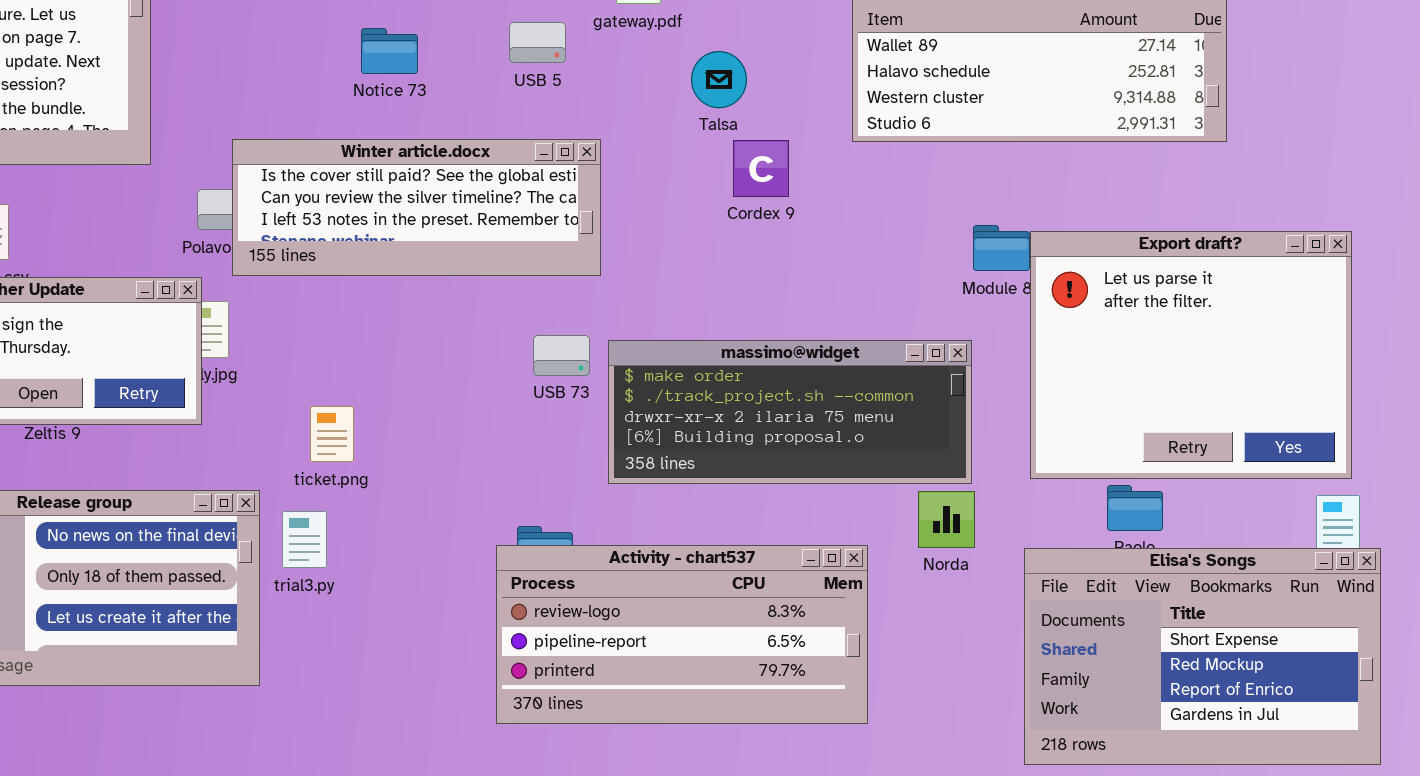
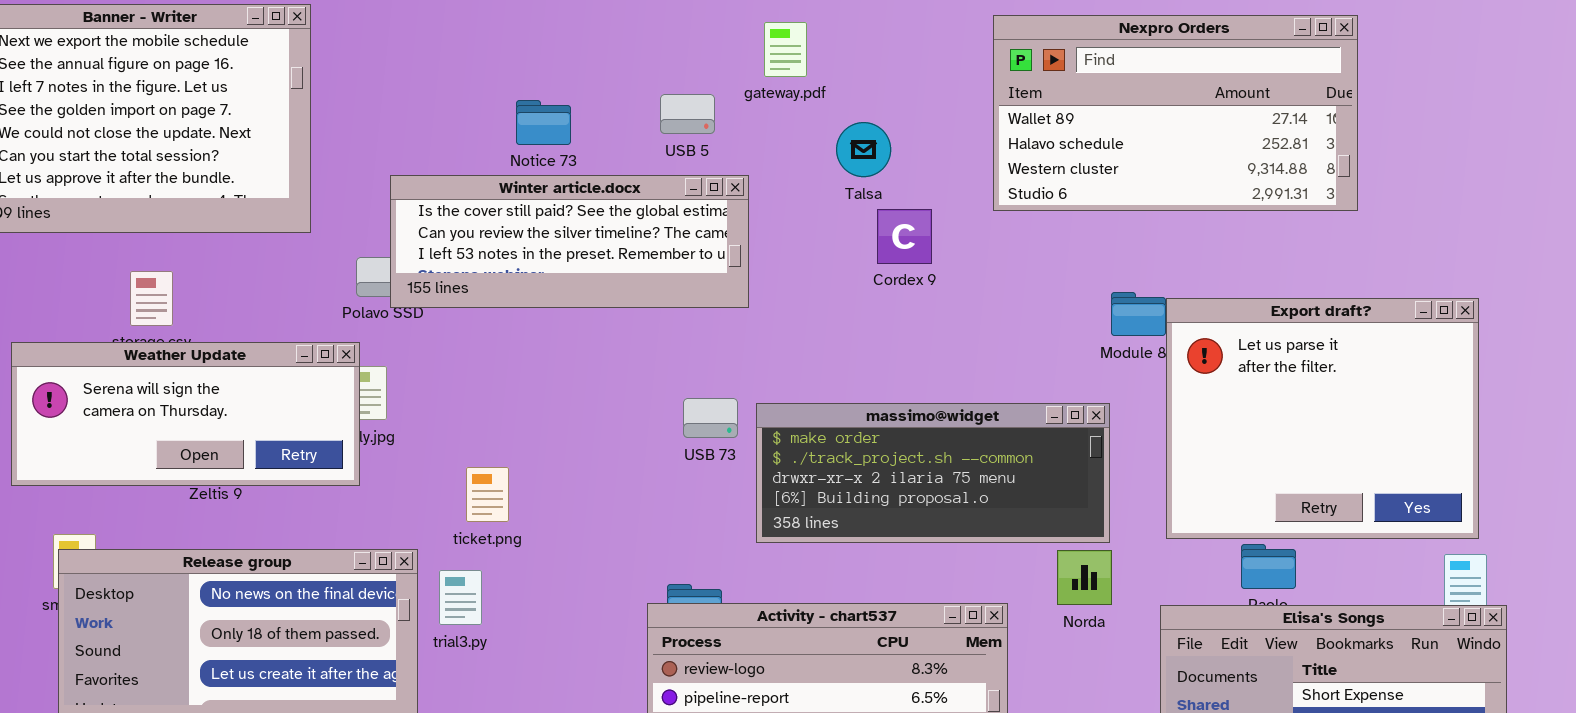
Winter article.docx: [232,139,601,276] -> [390,175,749,308], moved

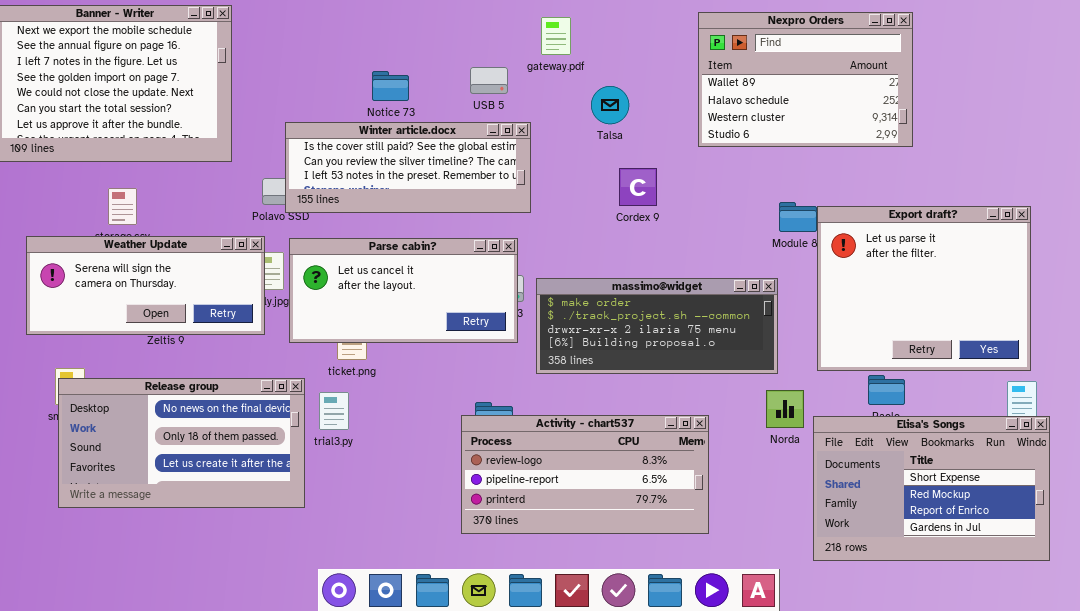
Nexpro Orders: [993,15,1358,211] -> [698,12,913,147], resized
Cordex 9: [877,209,932,264] -> [619,168,657,206], moved
Parse cabin?: none -> [289,238,518,343], opened
Norda: [1057,550,1112,605] -> [766,390,804,428], moved

